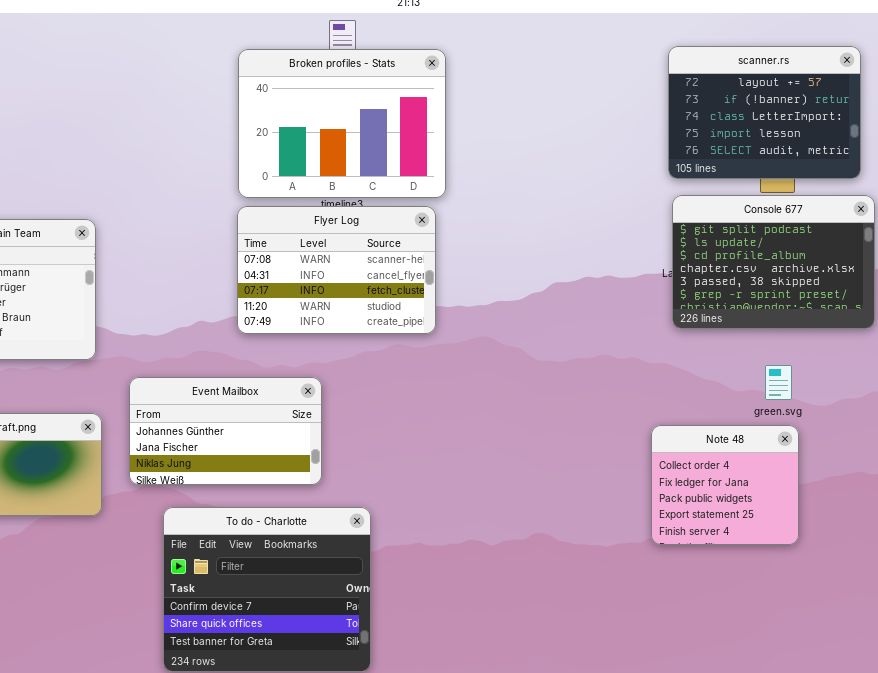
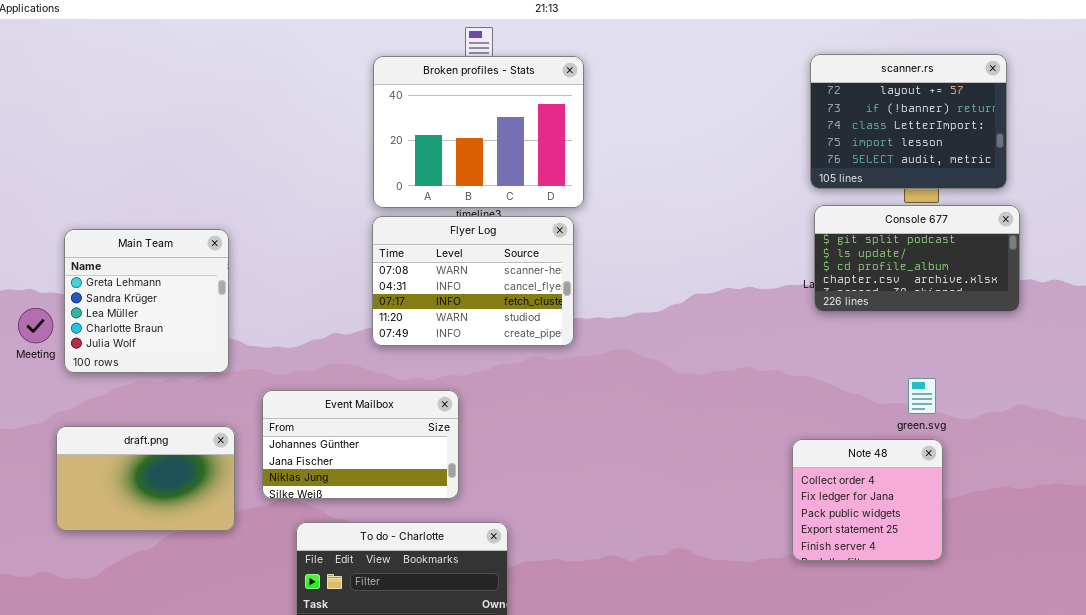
Console 677: [672,195,875,329] -> [814,205,1020,312], resized

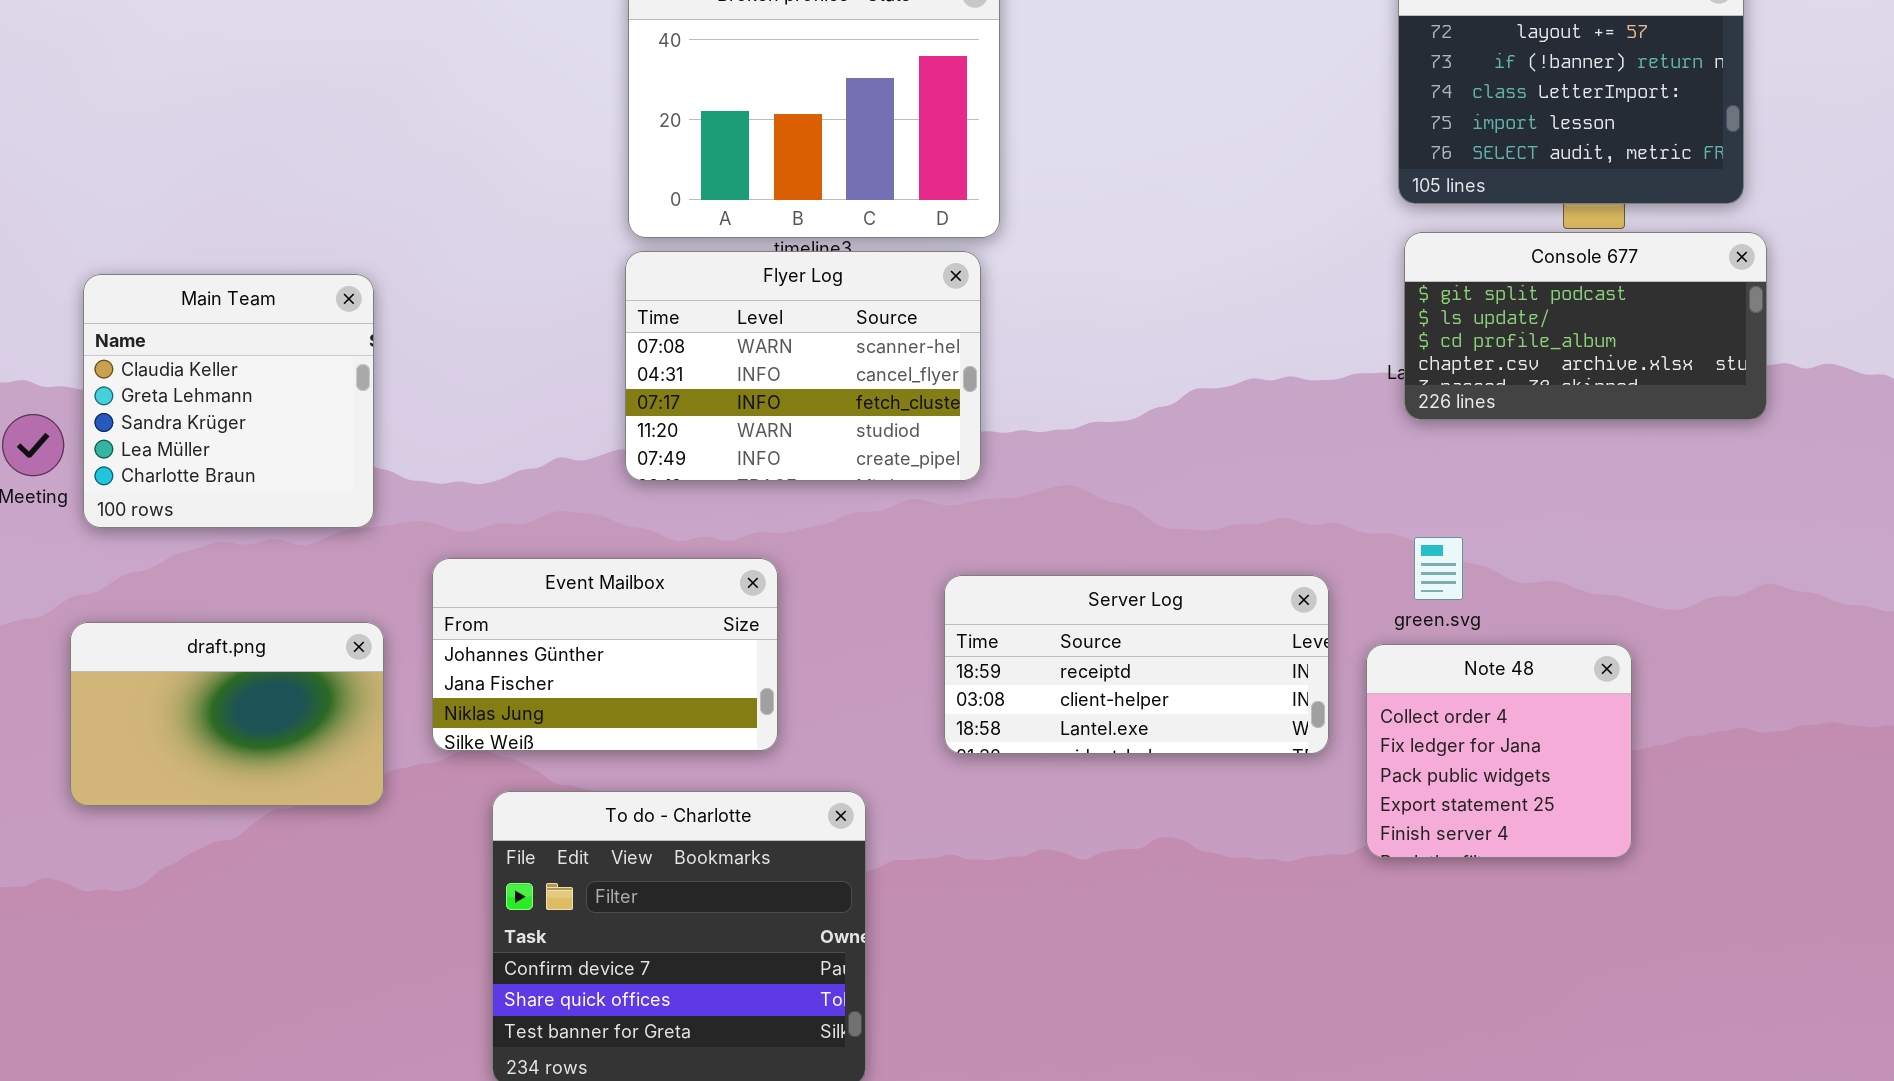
Main Team: [64,229,229,373] -> [83,274,374,528], scrolled up 1 row
green.svg: [908,378,936,414] -> [1414,537,1463,600], moved
Server Log: none -> [944,575,1329,754], opened

